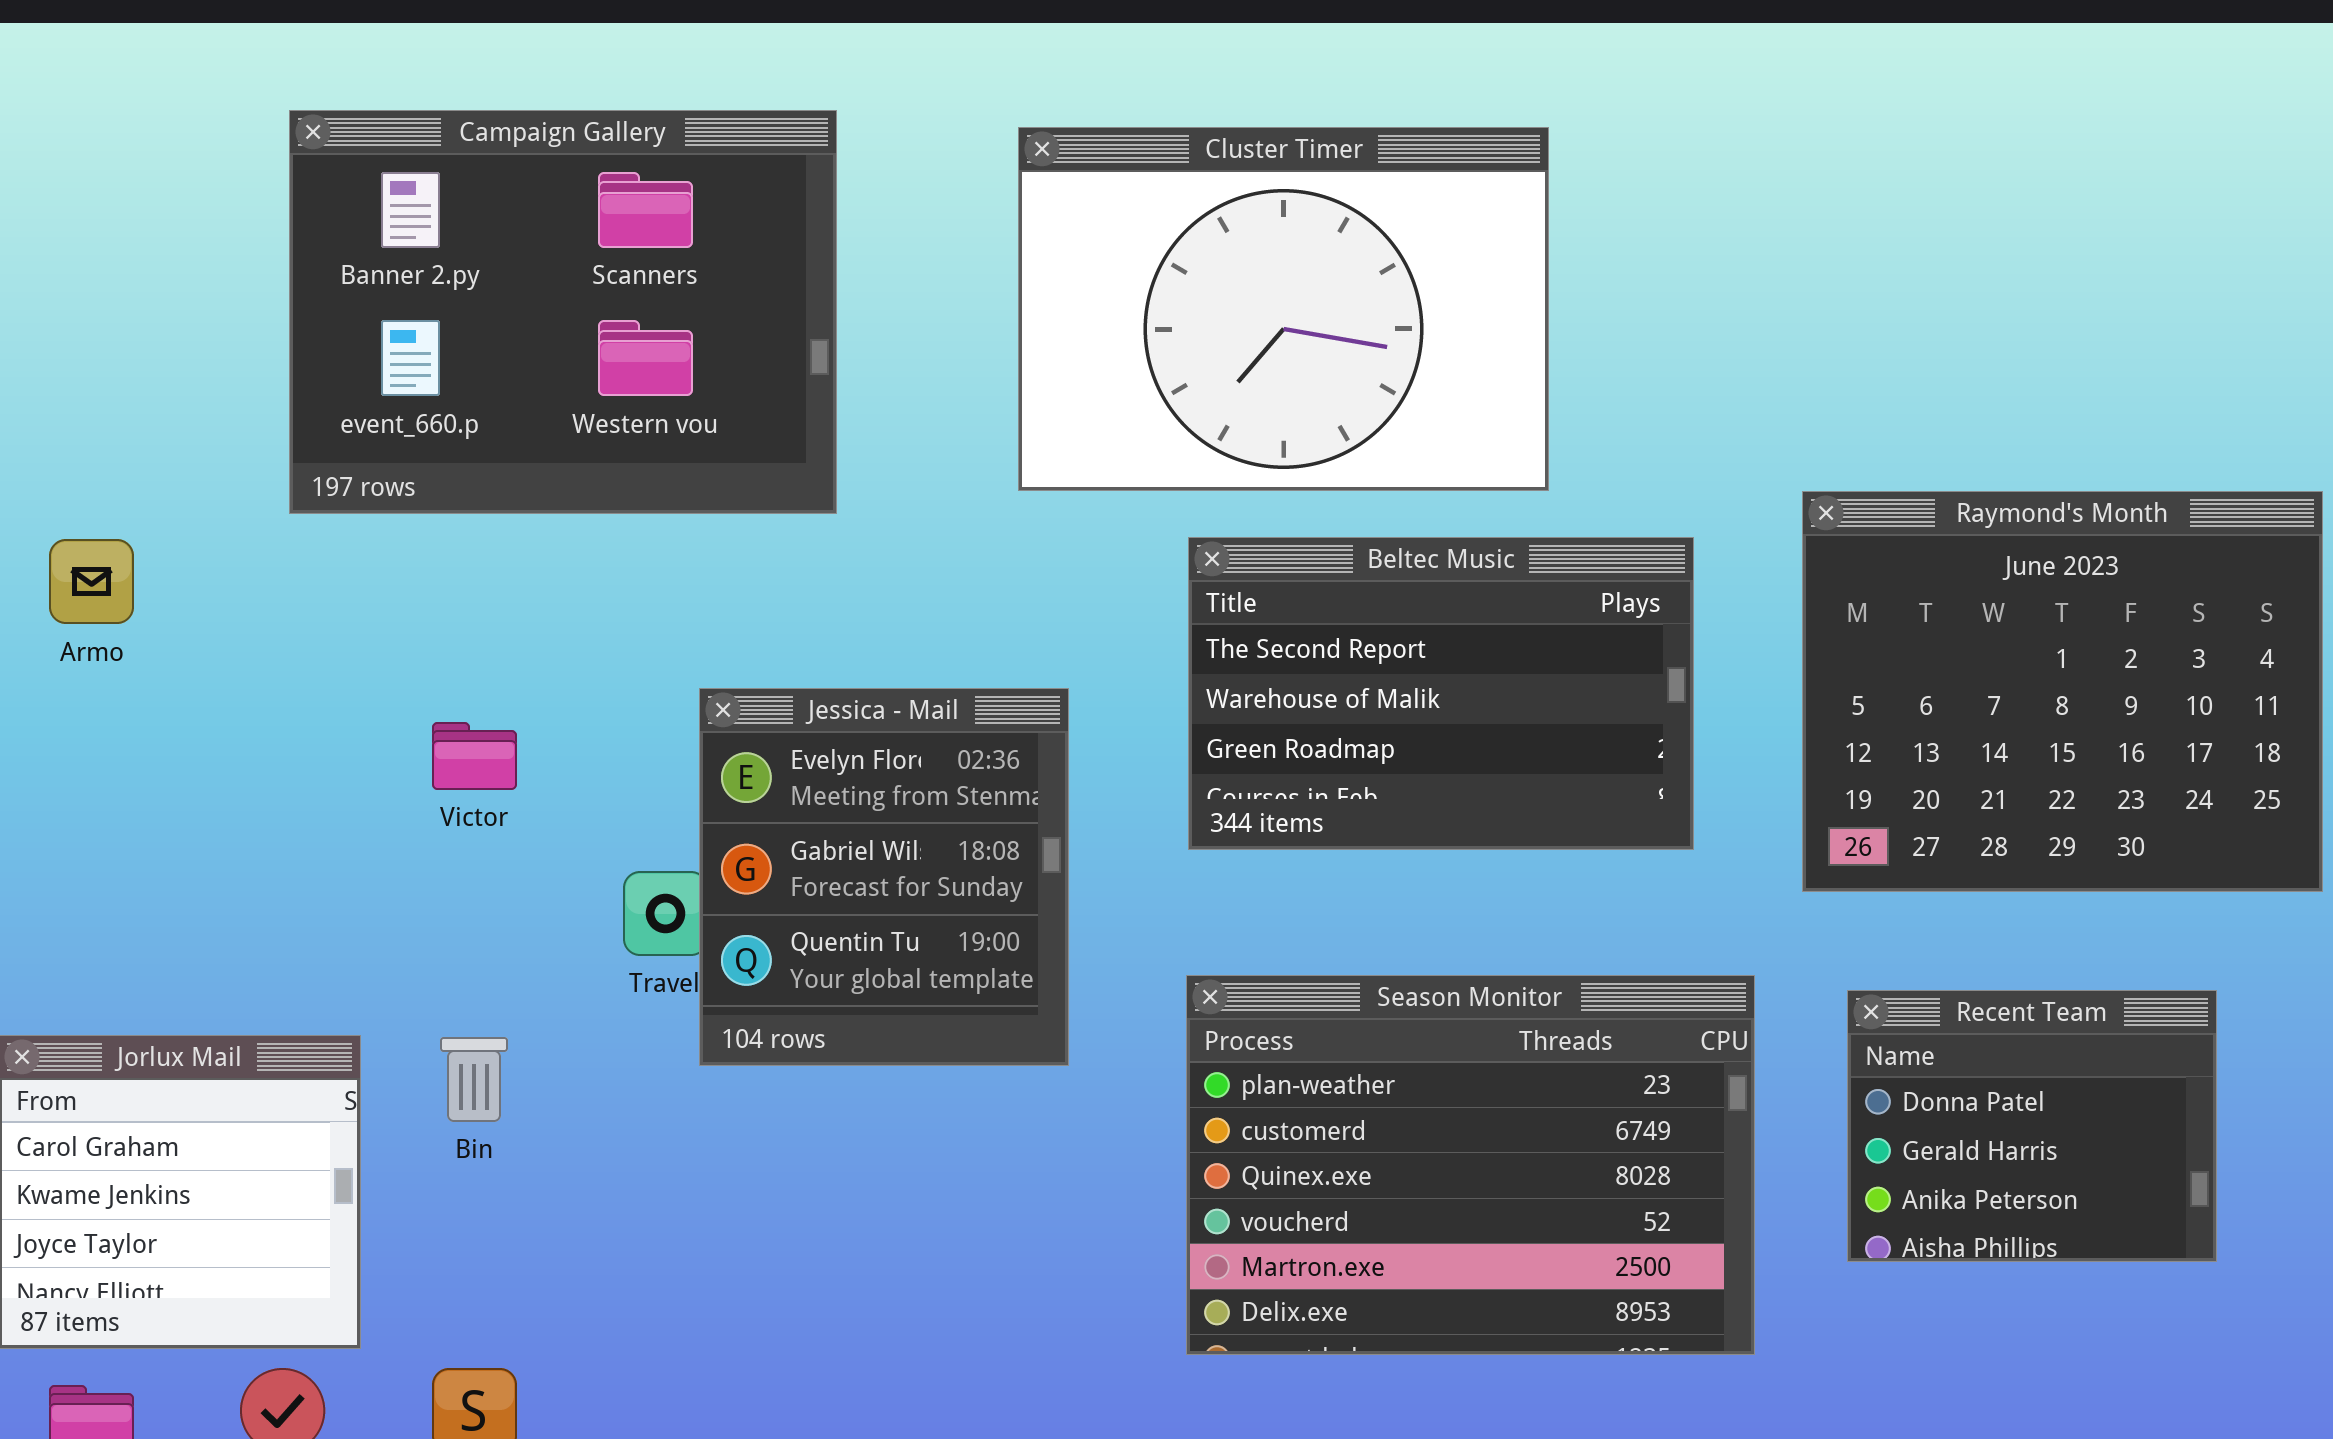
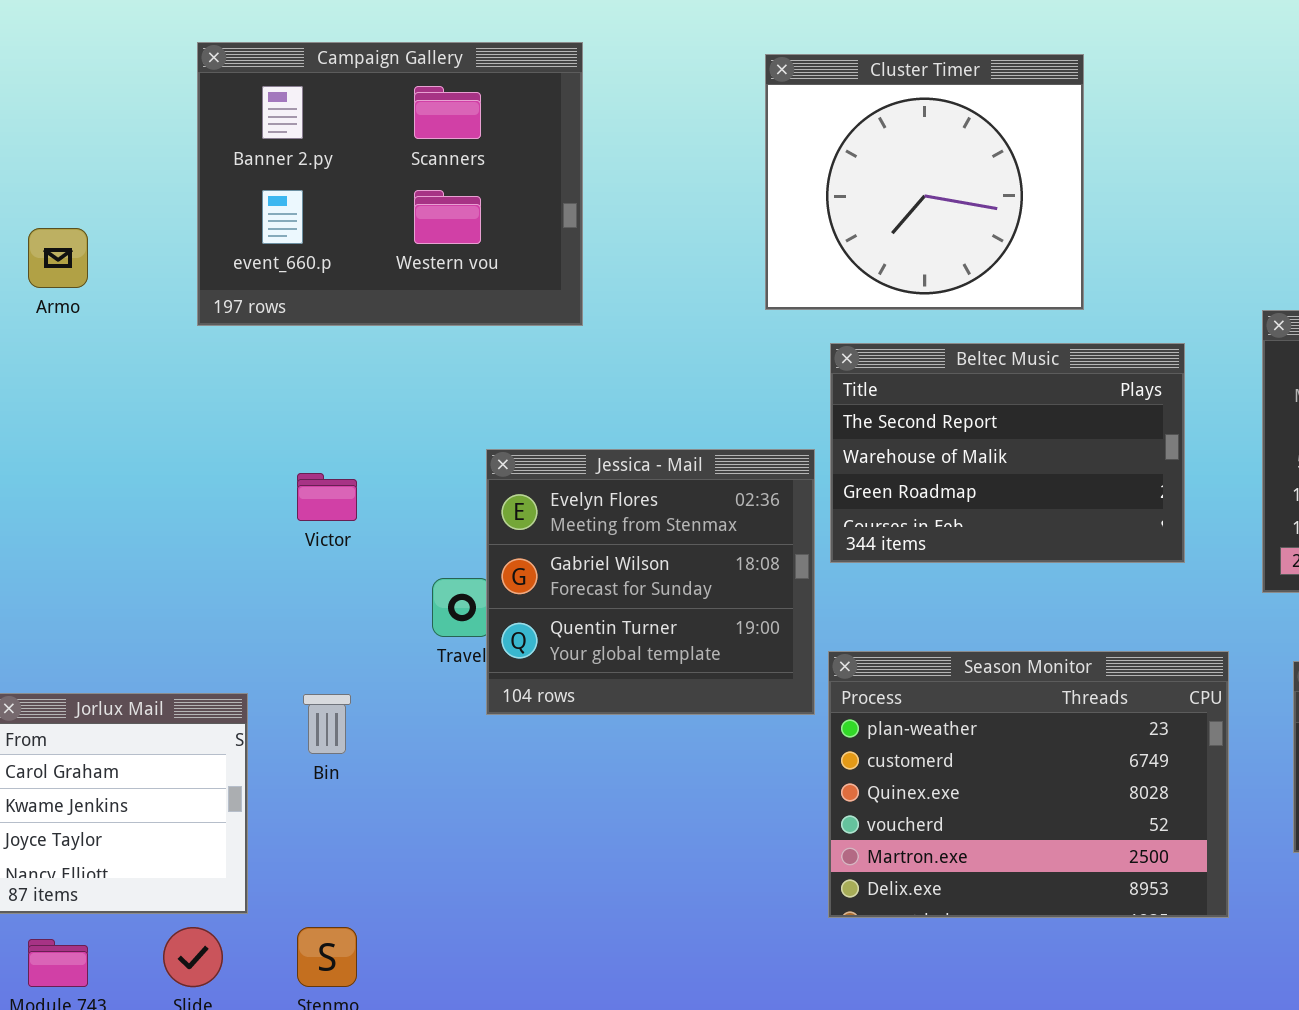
Cluster Timer: [1018,127,1549,491] -> [765,54,1084,310], resized
Armo: [49,539,134,624] -> [28,228,88,288], moved
Jessica - Mail: [699,688,1069,1066] -> [486,449,815,715], resized

